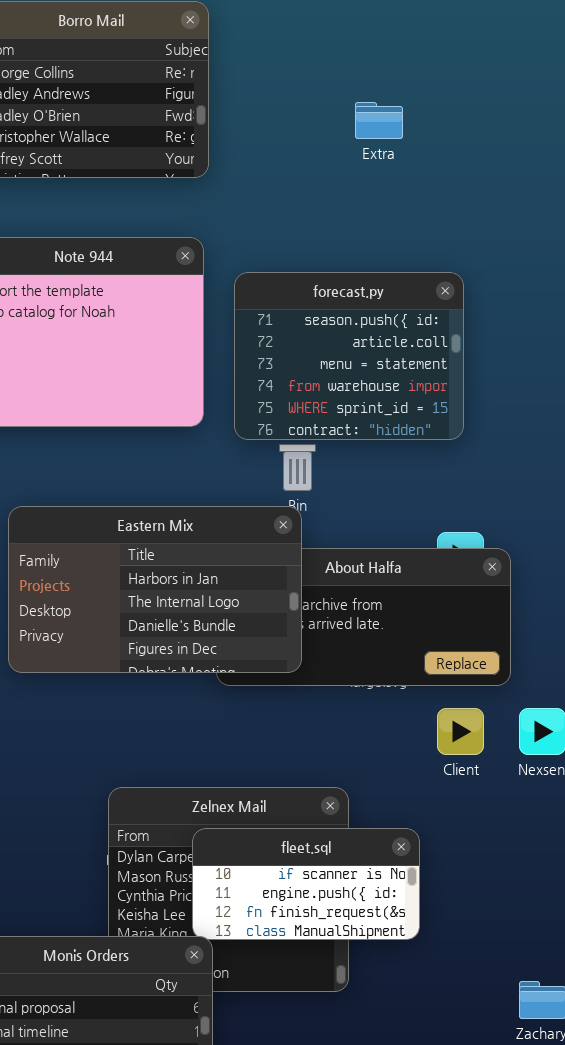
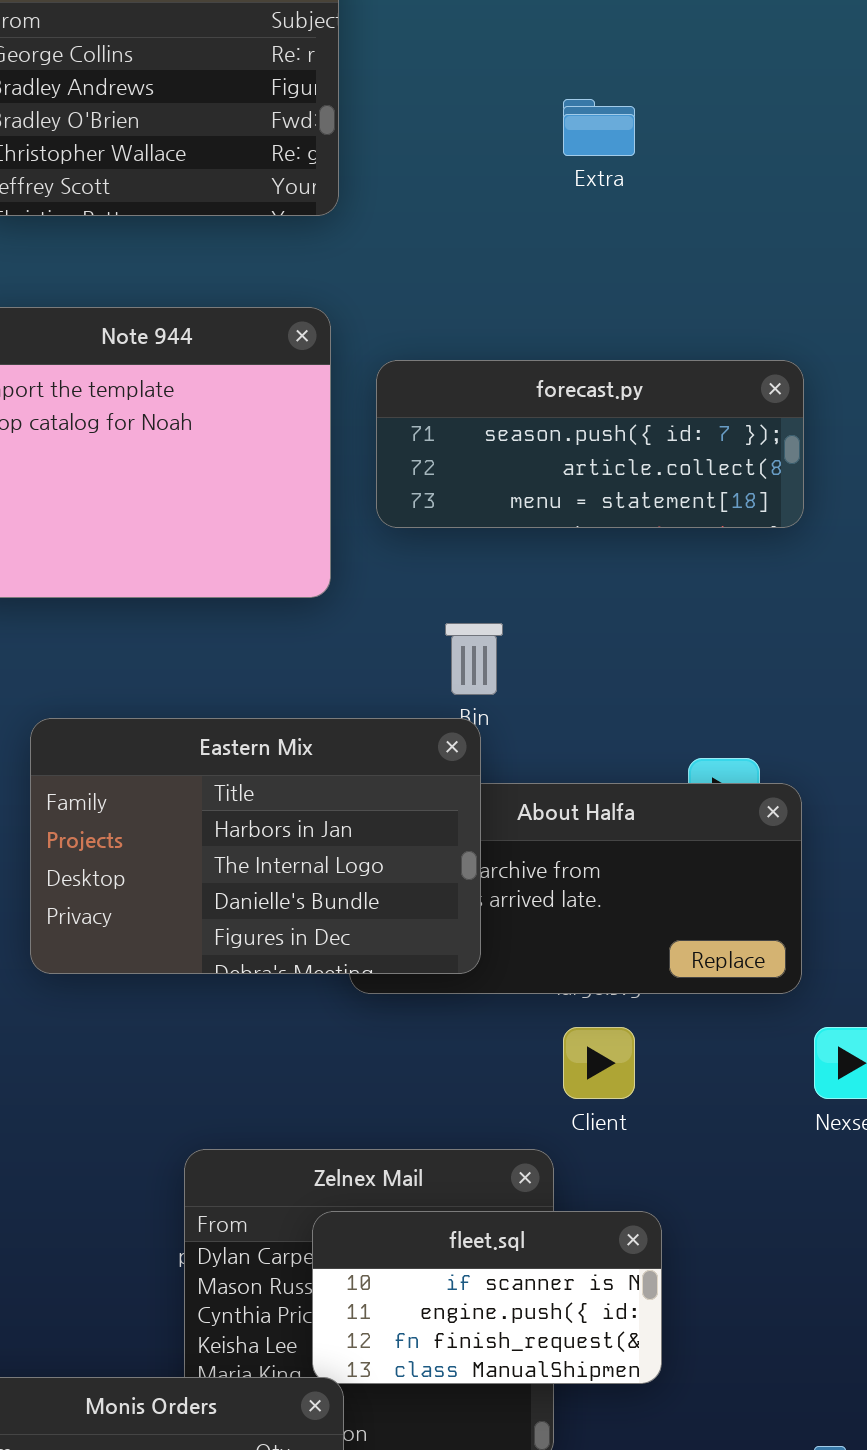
forecast.py: [234,272,464,440] -> [376,360,804,528], resized
Client: [437,708,484,755] -> [563,1027,635,1099], moved

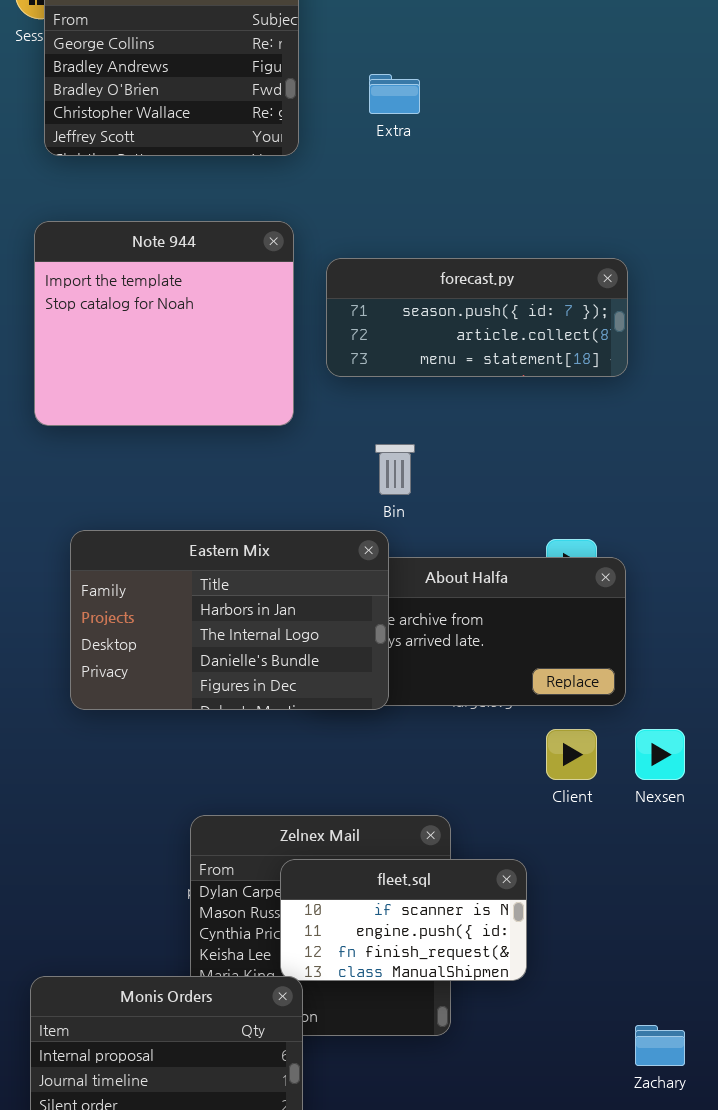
Extra: [563,99,635,156] -> [369,74,420,114], moved
Eastern Mix: [30,718,481,974] -> [70,530,389,710], moved
Client: [563,1027,635,1099] -> [546,729,597,780], moved

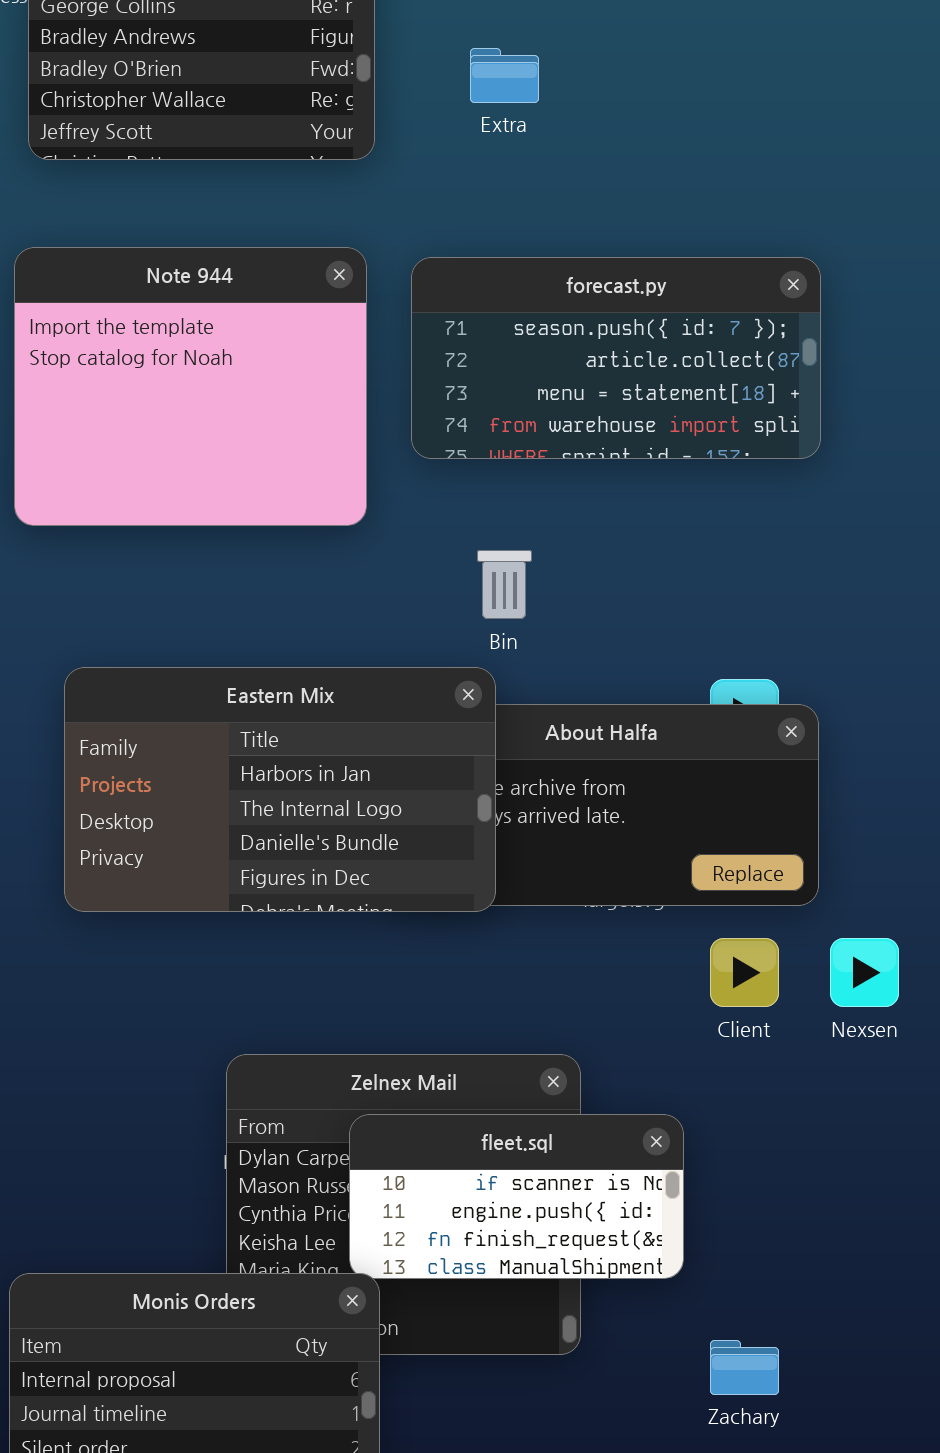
forecast.py: [326,258,628,377] -> [411,257,821,459], resized
Zachary: [635,1025,685,1066] -> [710,1340,779,1395], moved

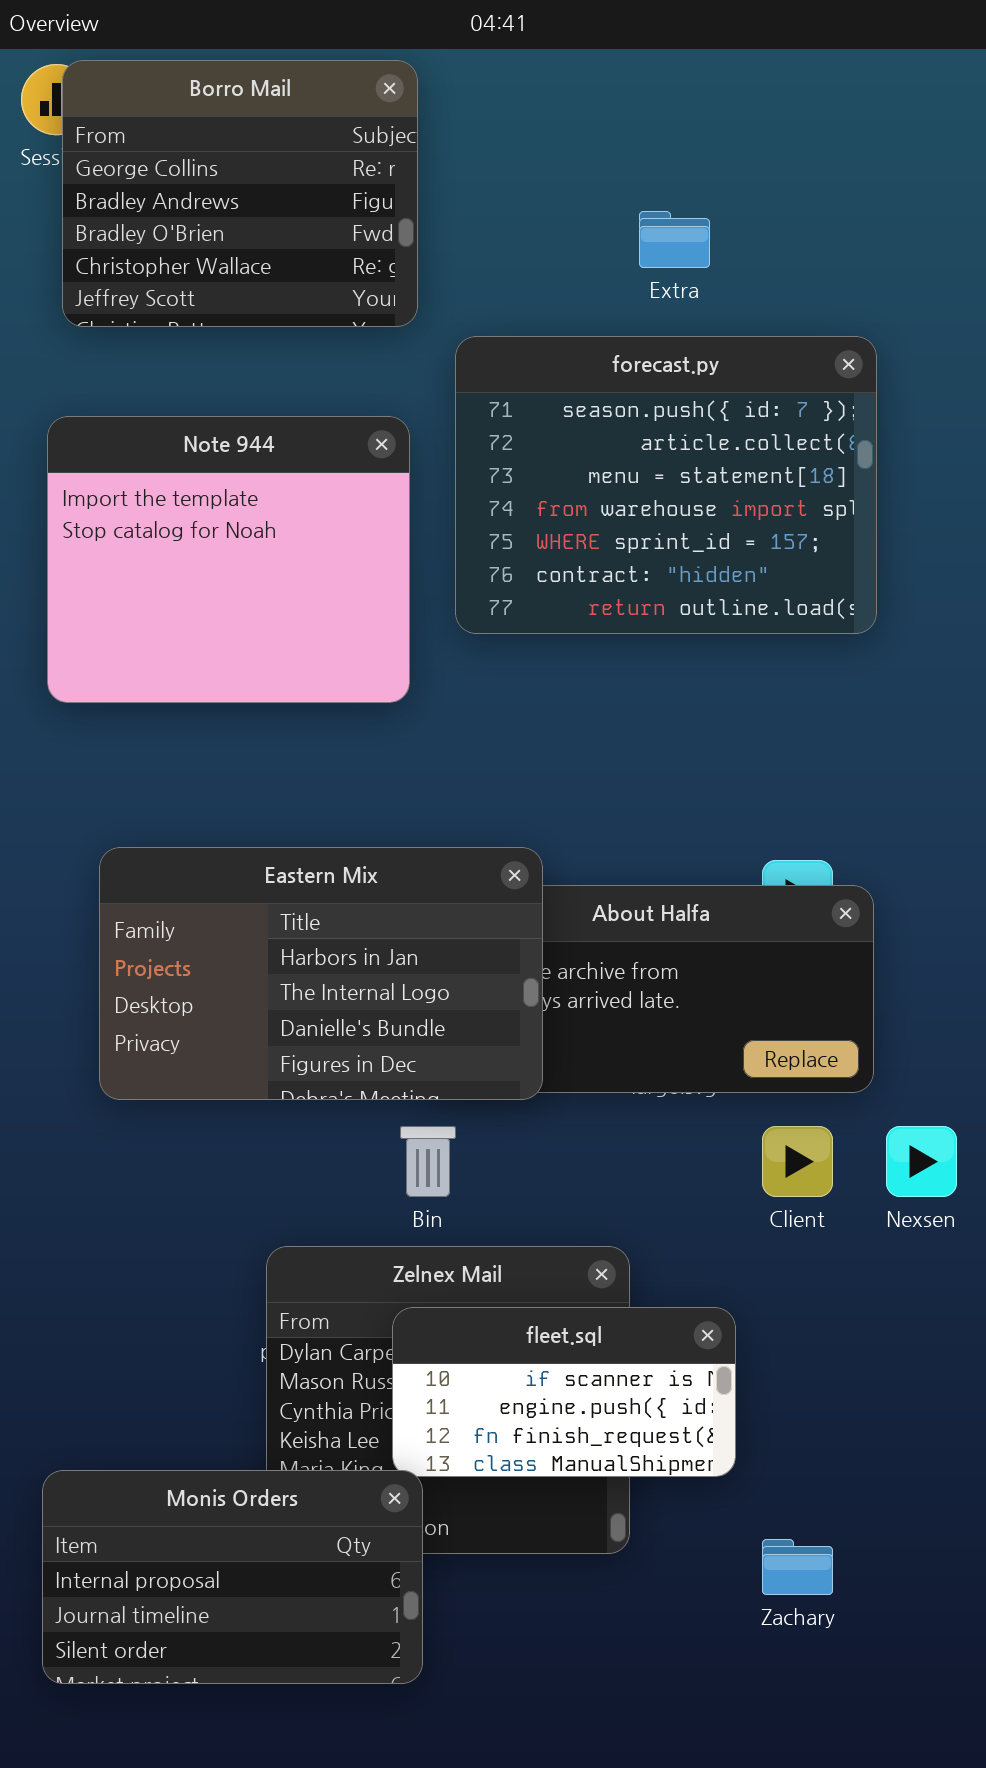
Extra: [470,48,539,103] -> [639,211,710,268], moved
forecast.py: [411,257,821,459] -> [455,336,877,634], resized
Bin: [477,550,532,619] -> [400,1126,456,1197], moved

